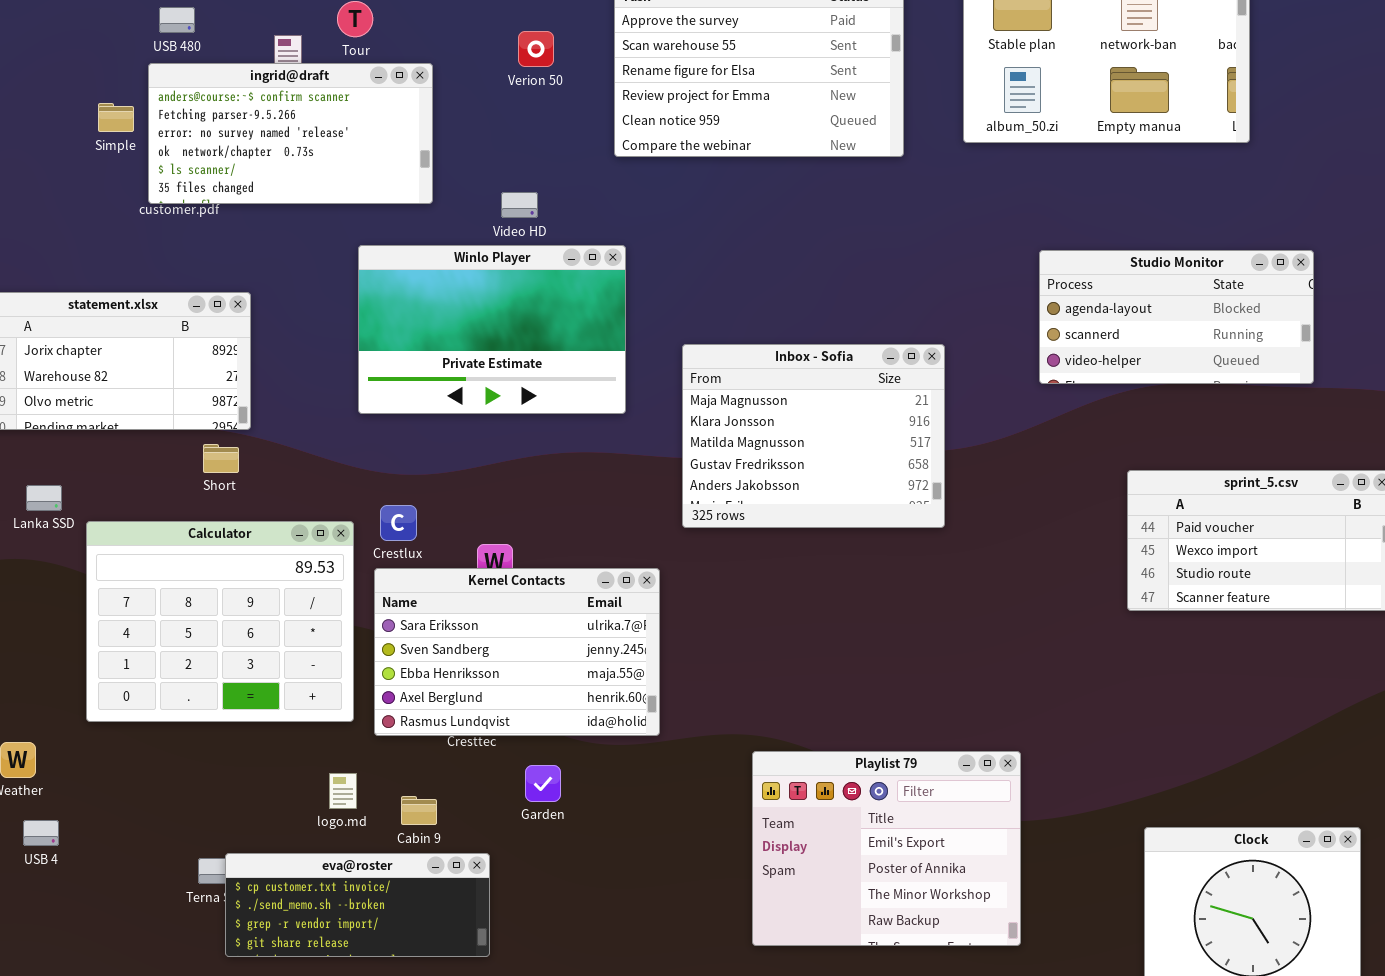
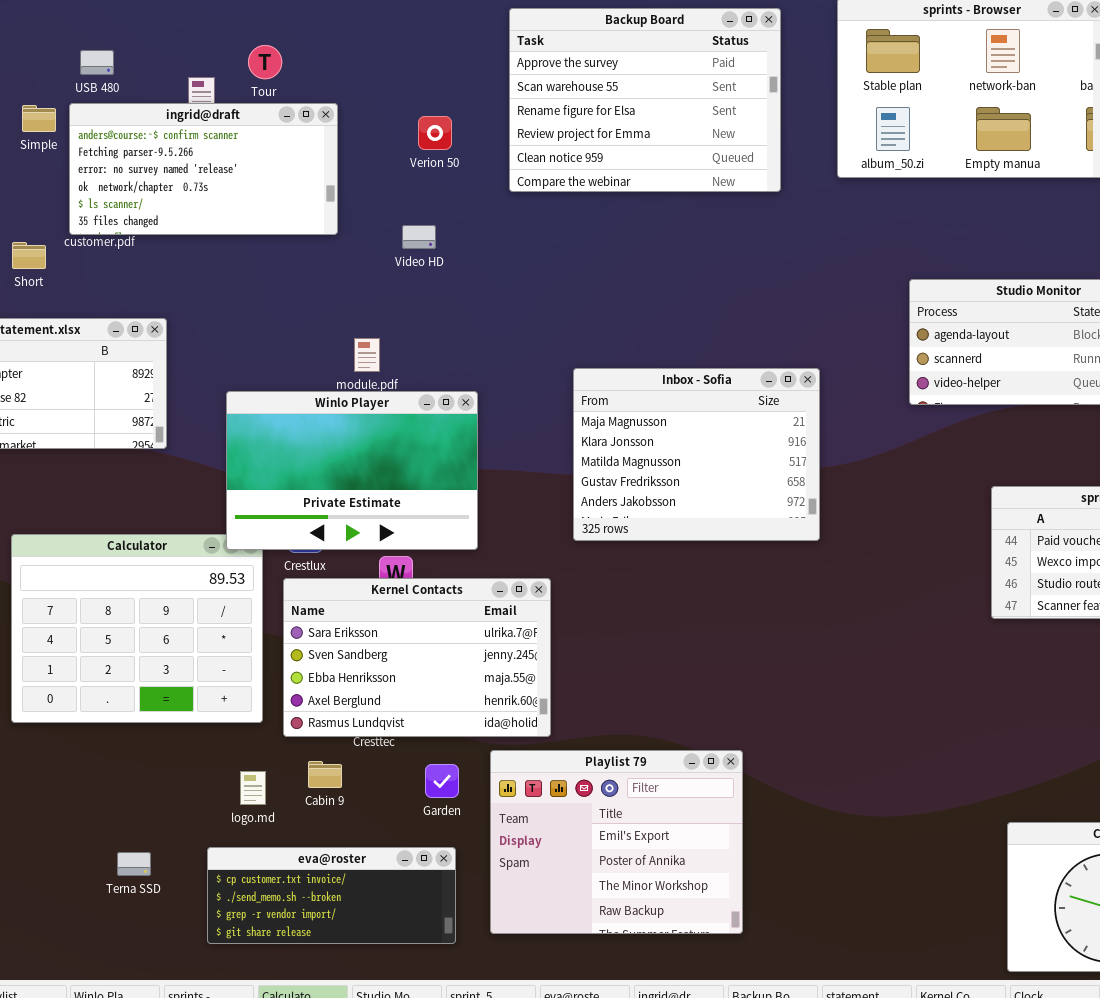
Verion 50: [518,31,554,67] -> [418,116,452,150], moved
Simple: [98,103,134,132] -> [22,105,56,132], moved
Winlo Player: [358,245,626,414] -> [226,391,478,550], moved
Short: [203,444,239,473] -> [12,242,46,269], moved
Playlist 79: [752,751,1021,946] -> [490,750,743,934], moved
Cabin 9: [401,796,437,825] -> [308,761,342,788], moved
eva@roster: [225,853,490,957] -> [207,847,456,944], moved

